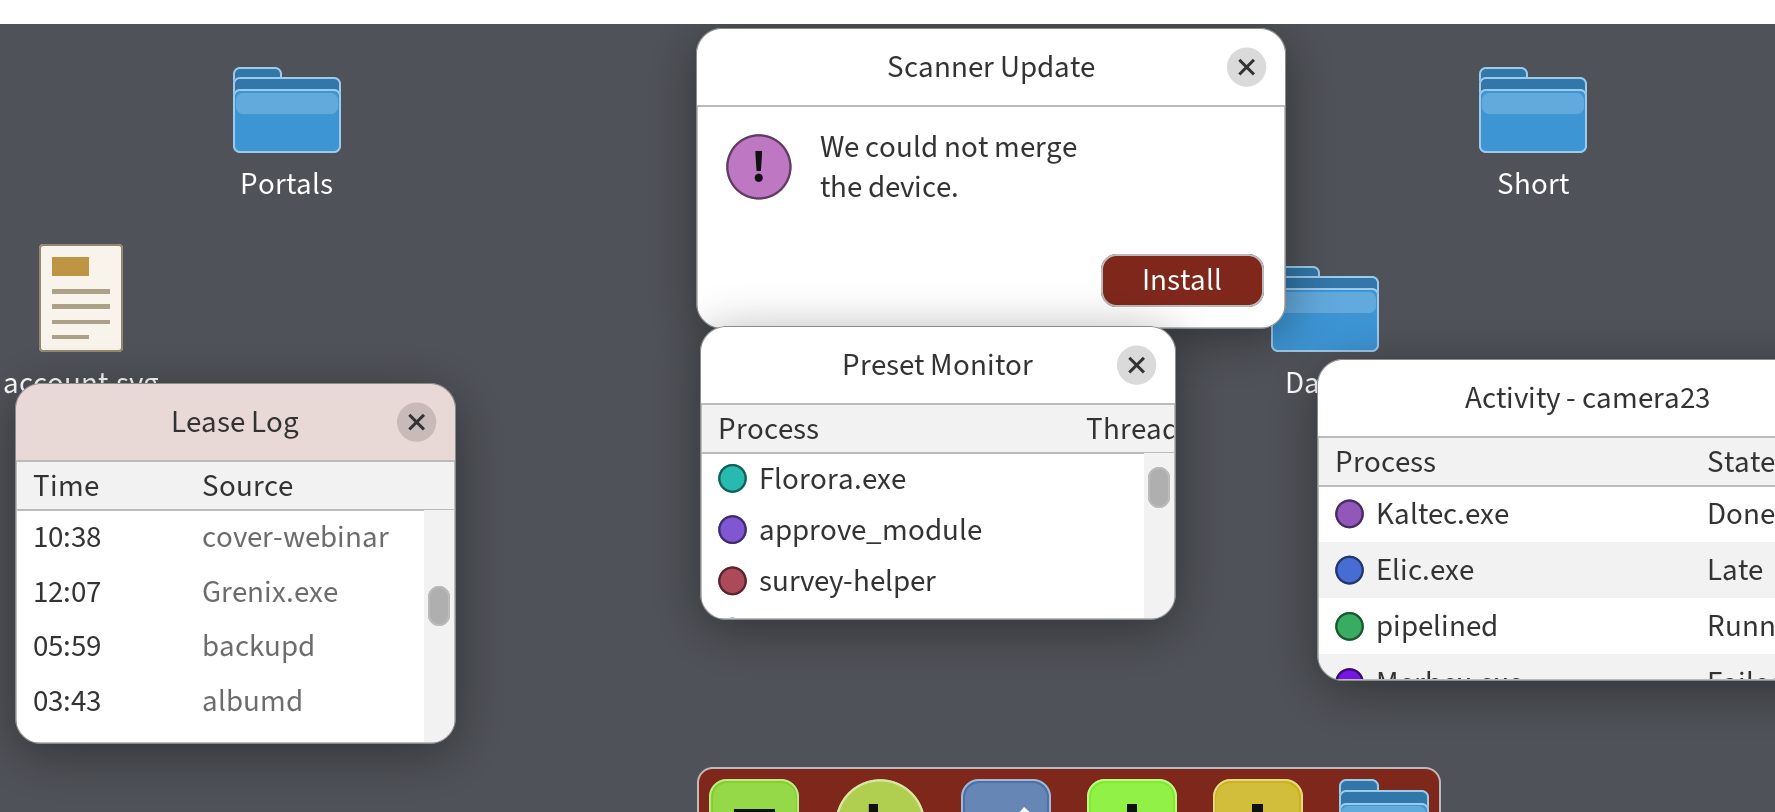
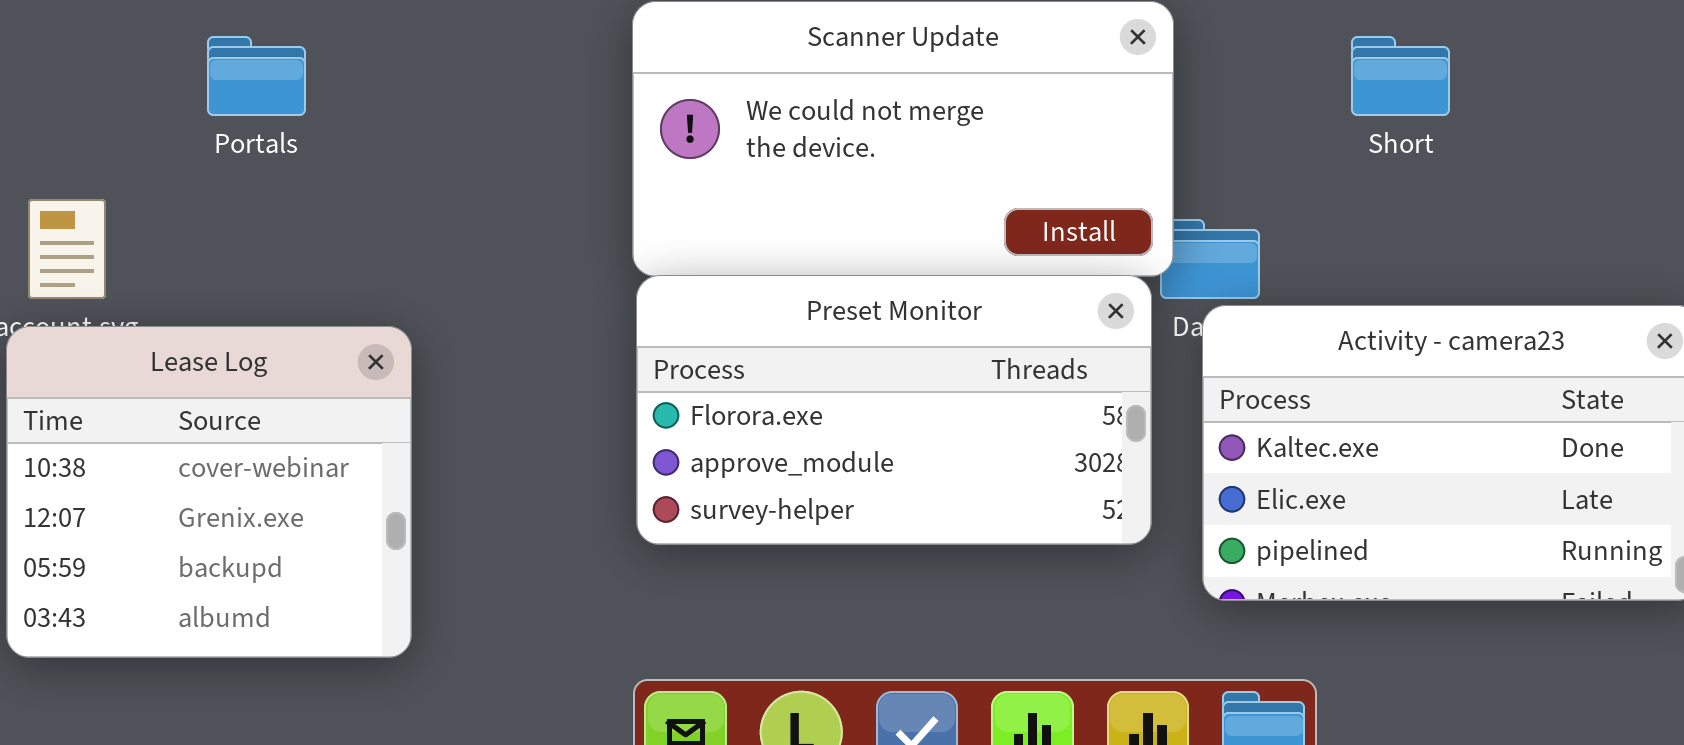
Preset Monitor: [700,326,1176,620] -> [636,275,1152,545], resized

